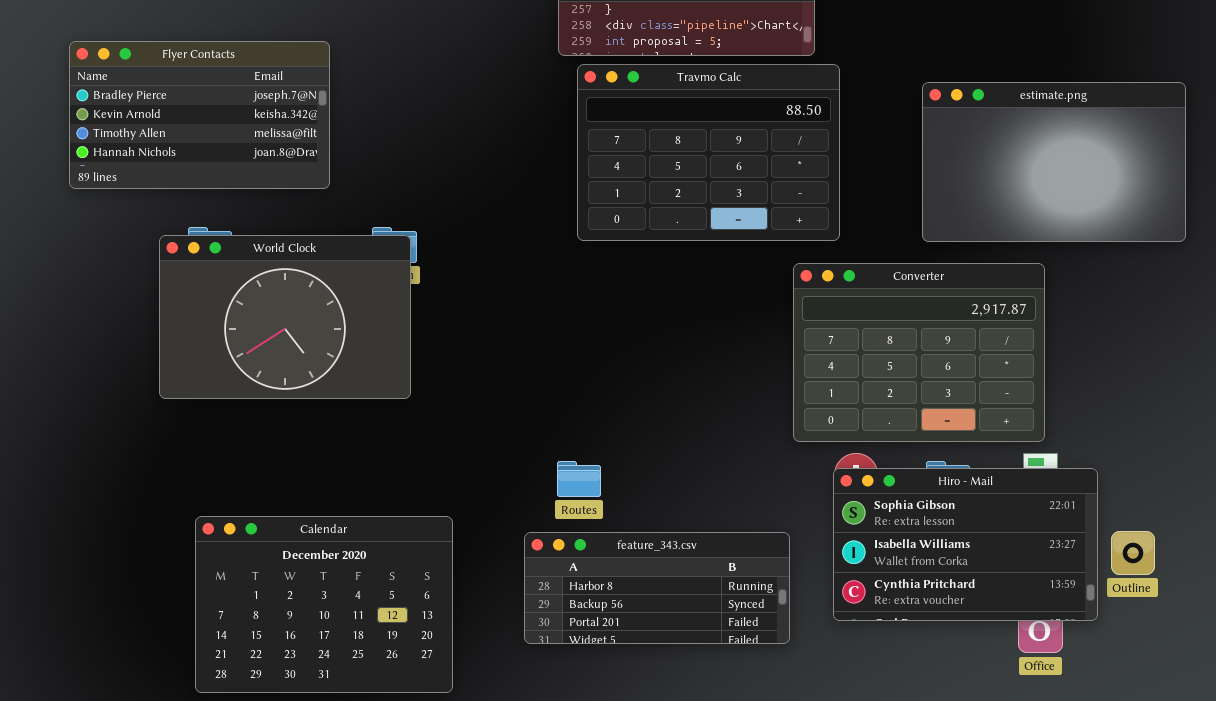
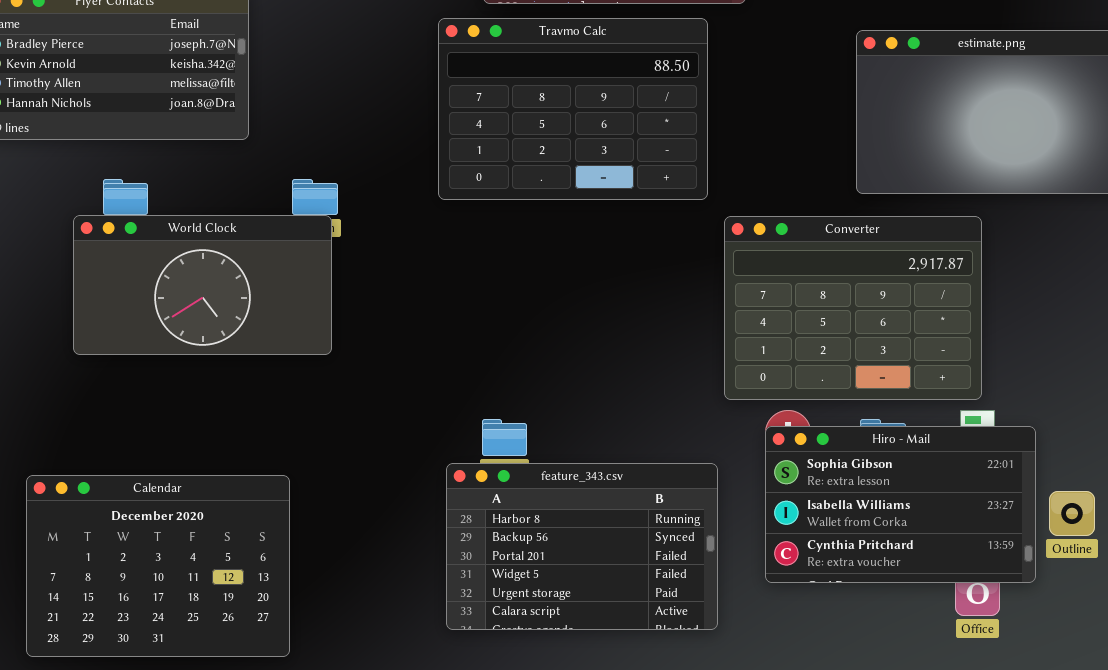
Travmo Calc: [577,64,840,241] -> [438,18,708,200], moved
World Clock: [159,235,411,399] -> [73,215,332,355], resized
Calendar: [195,516,453,693] -> [26,475,290,657], moved
feature_343.csv: [524,532,790,644] -> [446,463,718,630], moved, resized

